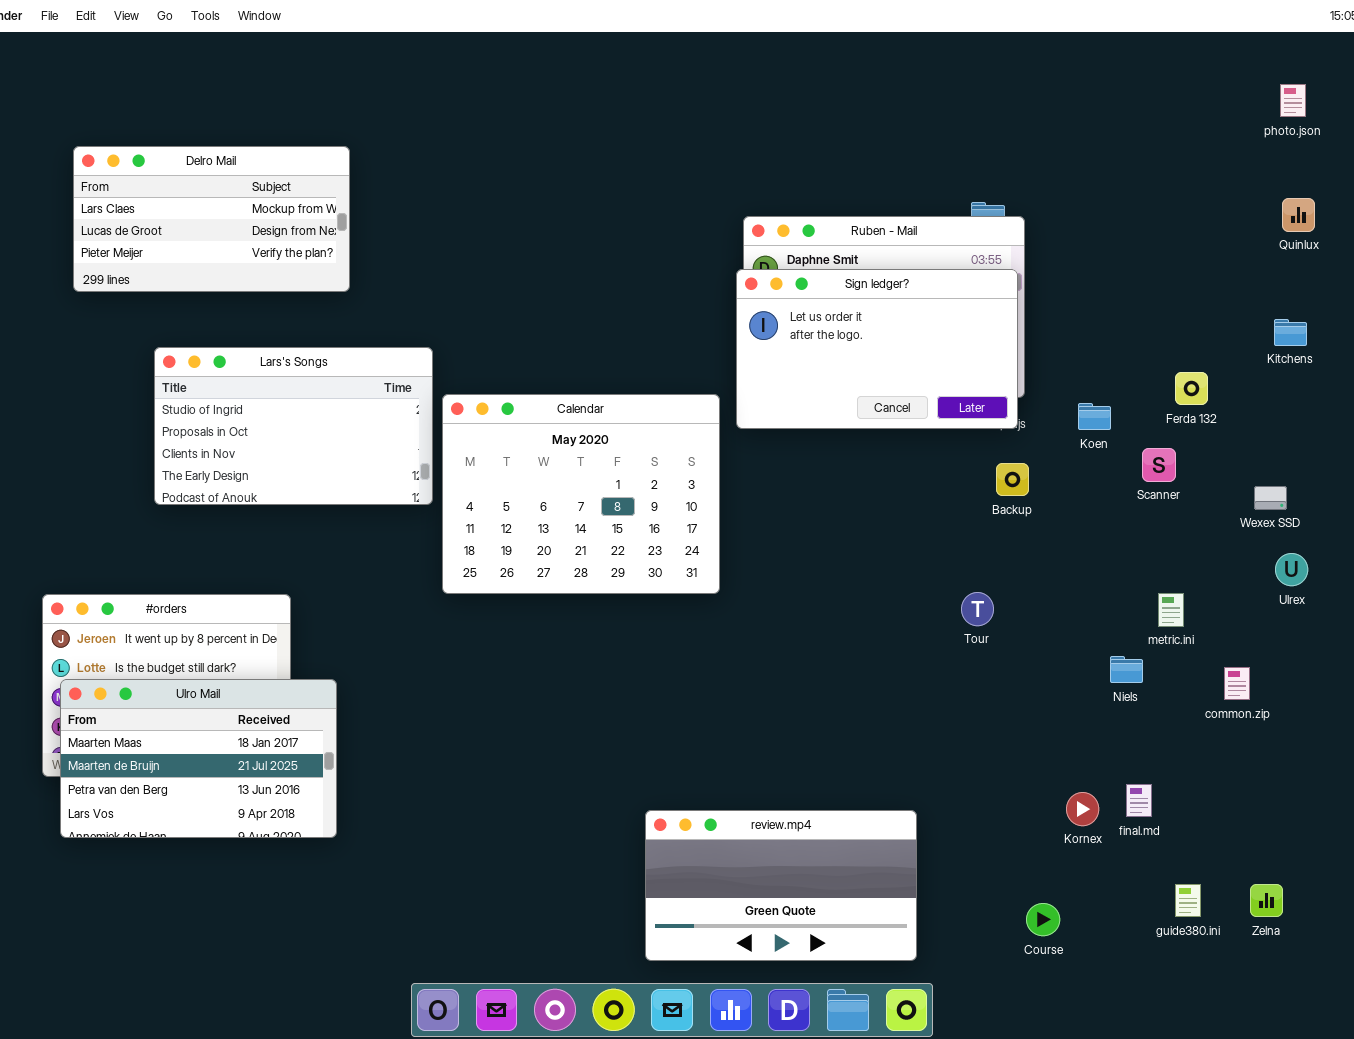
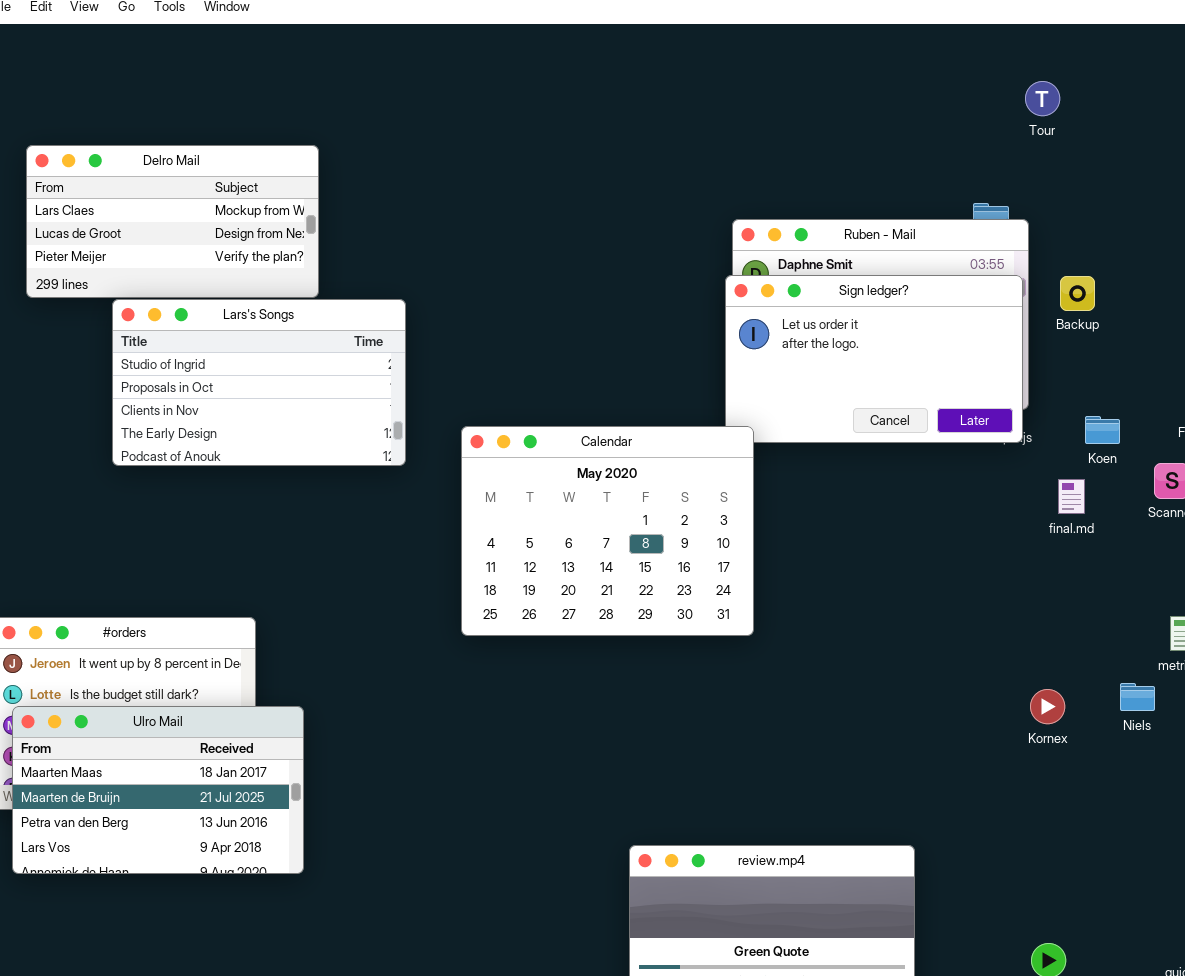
Lars's Songs: [154,347,433,505] -> [112,299,406,466], moved
Calendar: [442,394,720,594] -> [461,426,754,636], moved
Backup: [996,463,1029,496] -> [1060,276,1095,311], moved
Tour: [961,592,994,626] -> [1025,81,1060,116], moved
final.md: [1126,784,1152,817] -> [1058,479,1085,514], moved
Kornex: [1066,792,1099,826] -> [1030,689,1065,724], moved

